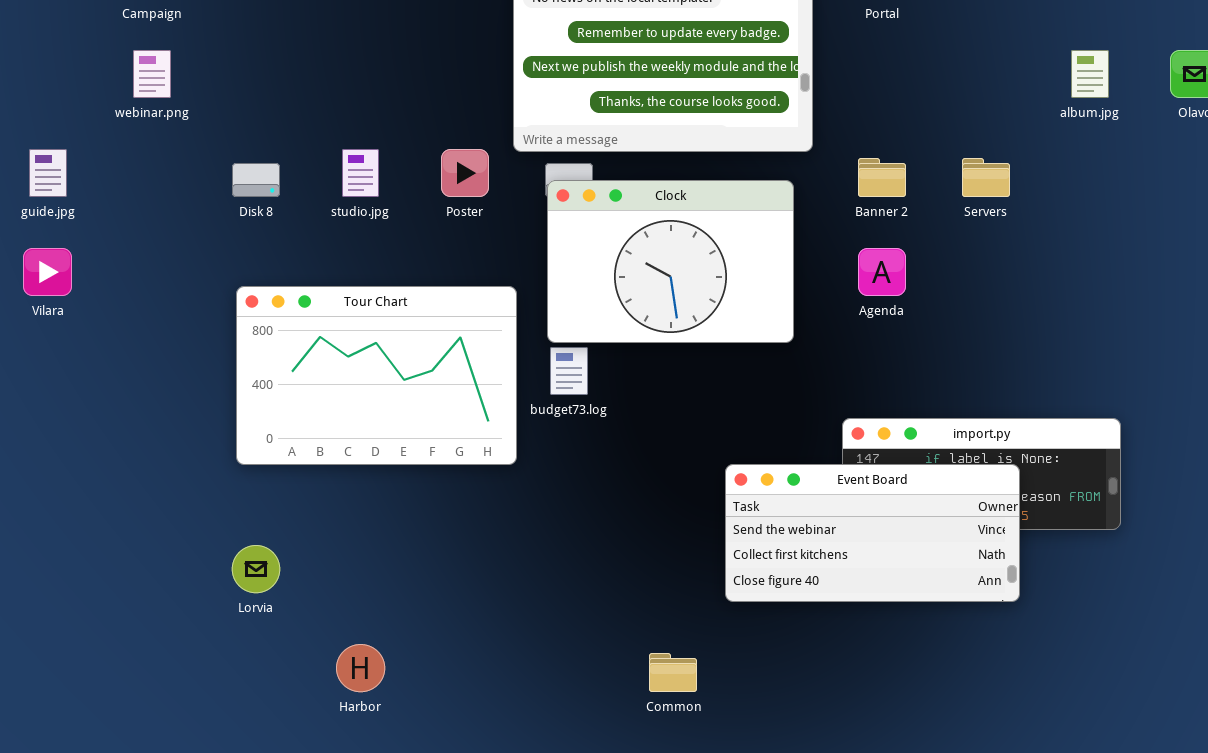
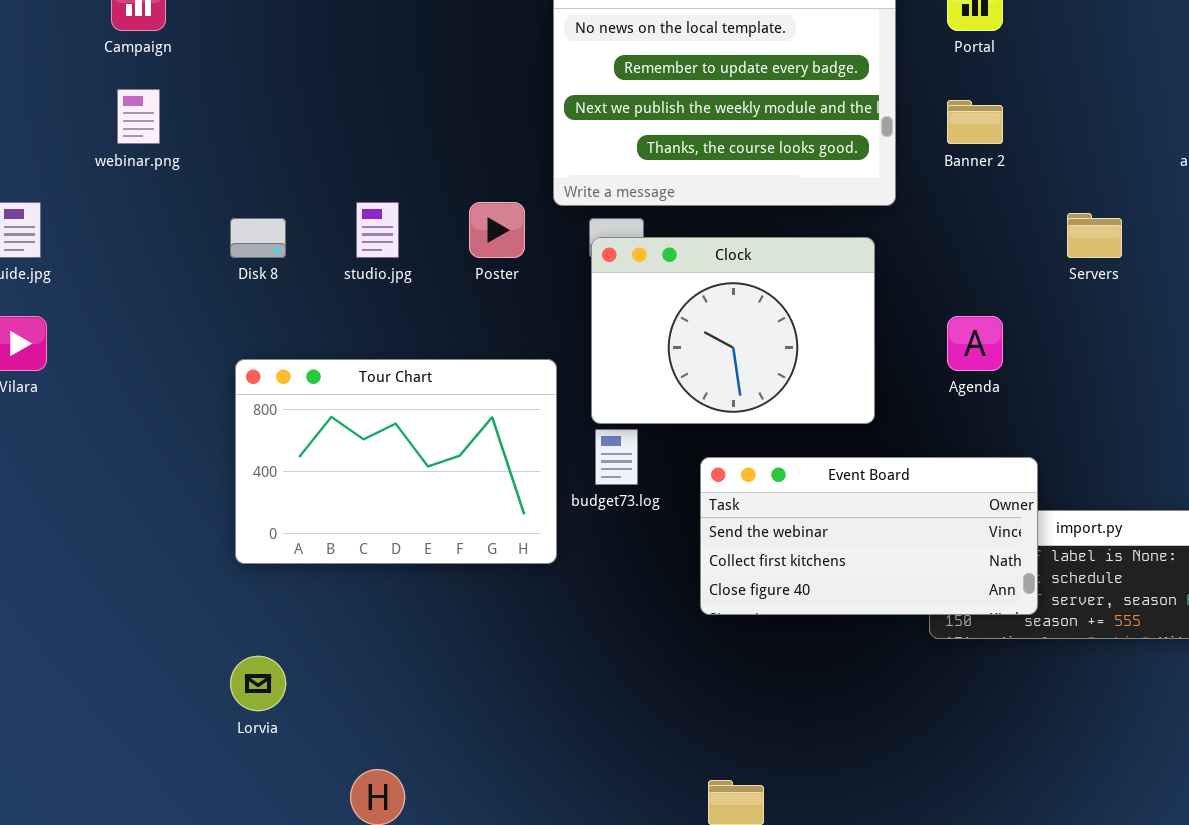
Banner 2: [858,158,906,197] -> [947,100,1003,144], moved
Event Board: [725,464,1020,602] -> [700,457,1038,615], moved

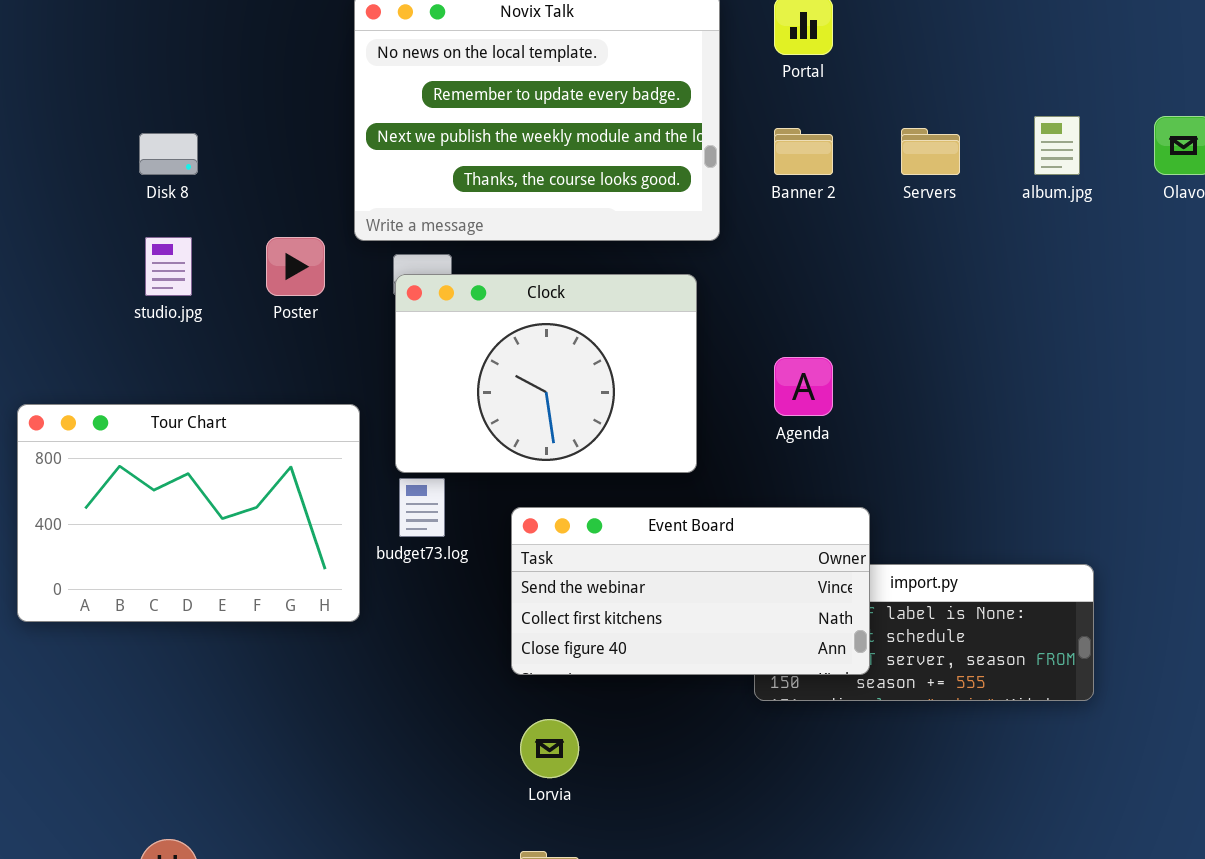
Servers: [1067,213,1122,258] -> [901,128,960,175], moved
Disk 8: [230,218,286,258] -> [139,133,198,175], moved
Lorvia: [230,656,286,711] -> [520,719,579,778], moved

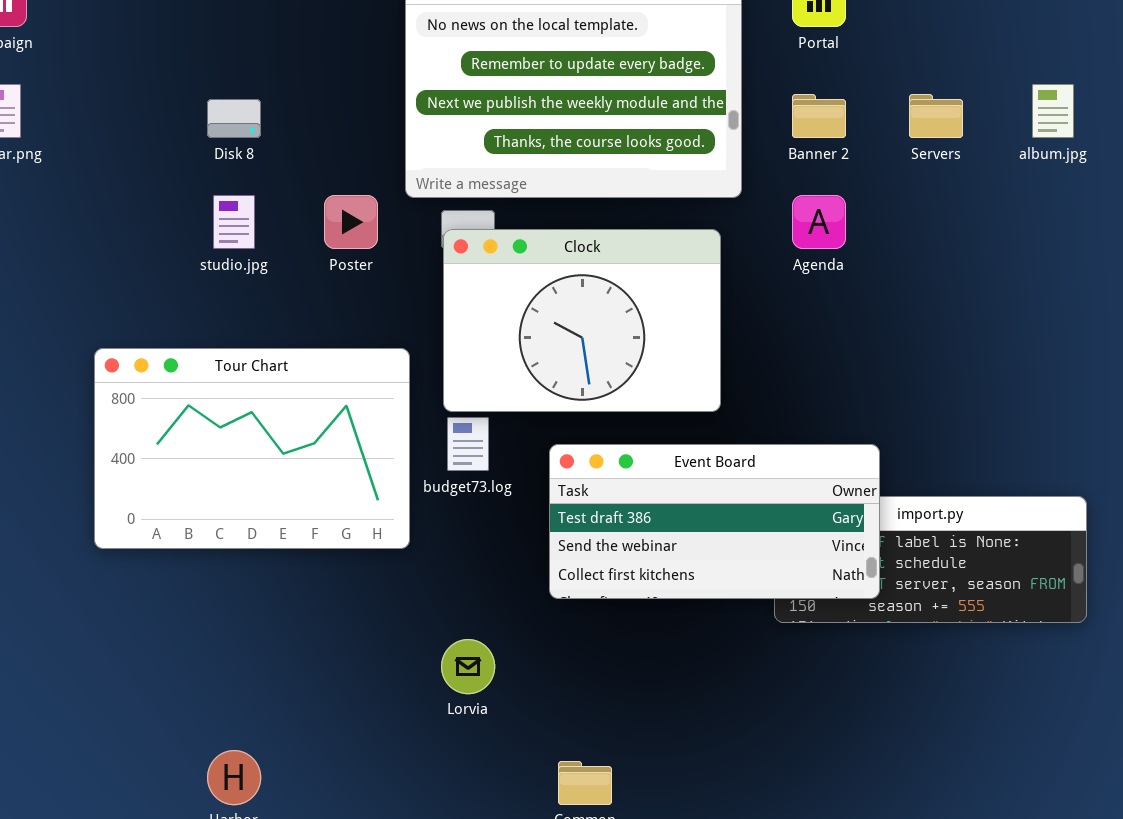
Agenda: [774,357,833,416] -> [792,195,846,249], moved
Event Board: [511,507,870,675] -> [549,444,880,599], scrolled up 1 row
Lorvia: [520,719,579,778] -> [441,639,495,694], moved

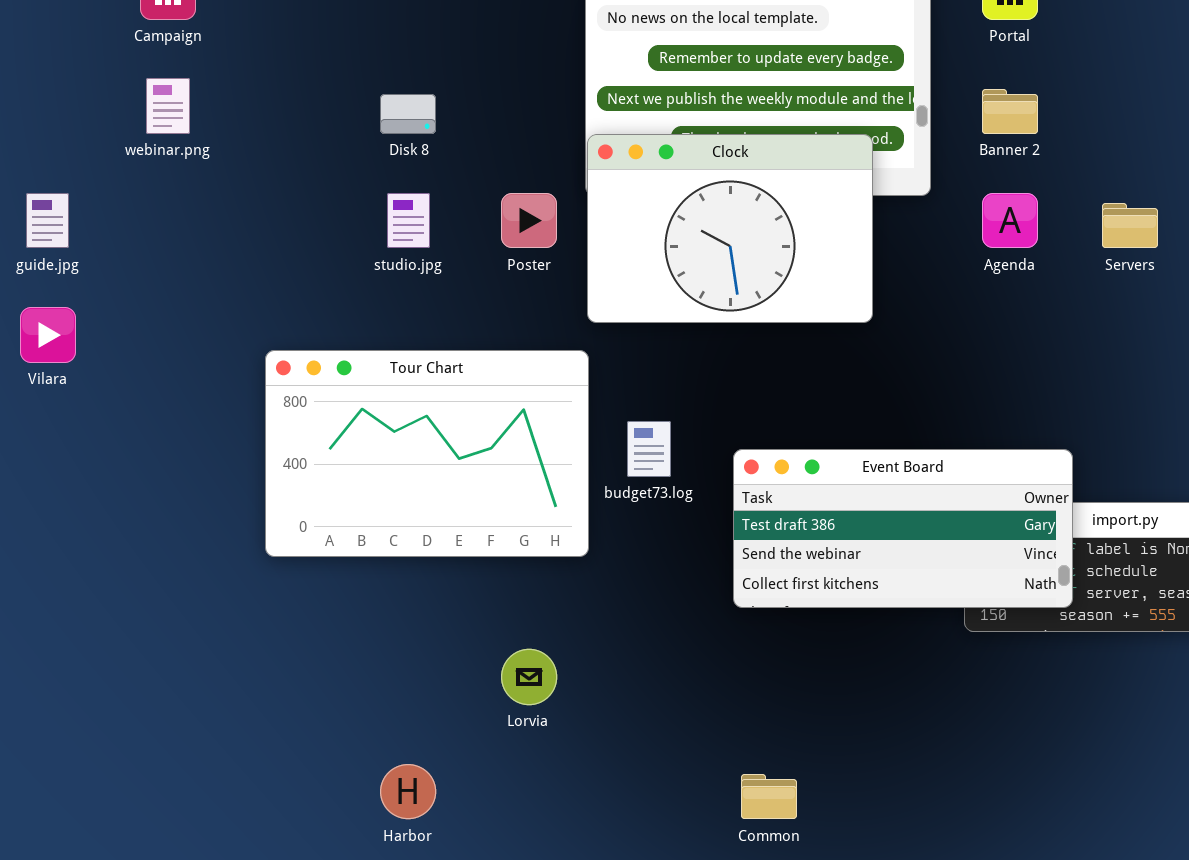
Servers: [909,94,963,138] -> [1102,203,1158,248], moved
Clock: [443,229,721,412] -> [587,134,873,323], moved
Lorvia: [441,639,495,694] -> [501,649,557,705], moved

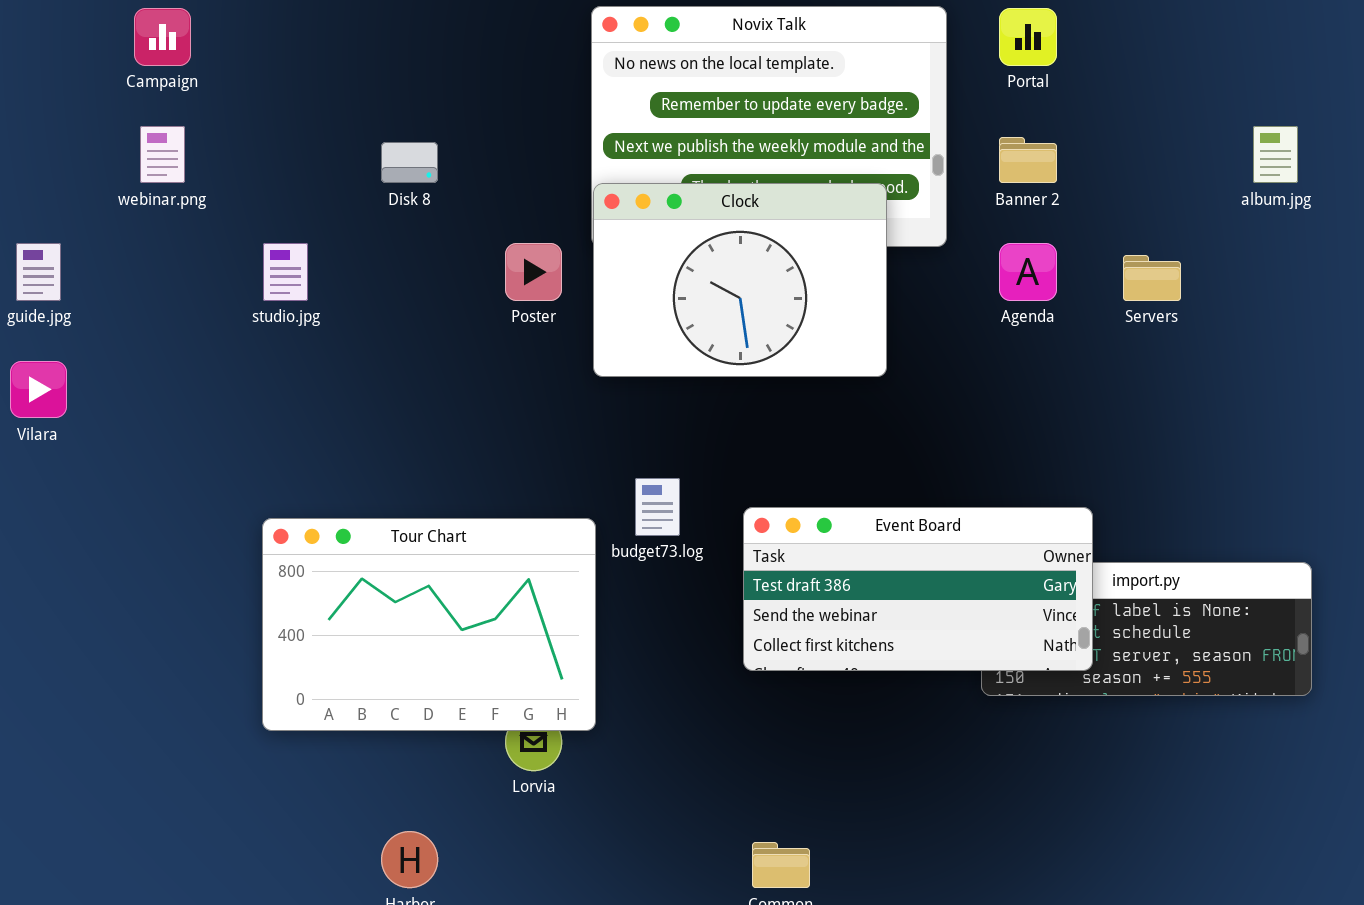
studio.jpg: [387,193,430,248] -> [263,243,308,301], moved
Tour Chart: [265,350,589,557] -> [262,518,596,731], moved

